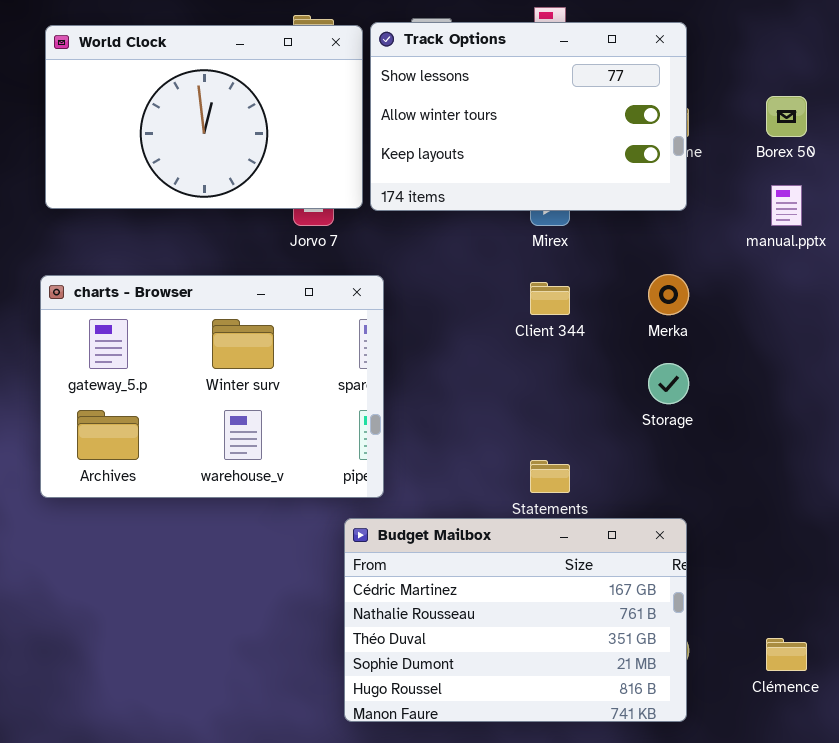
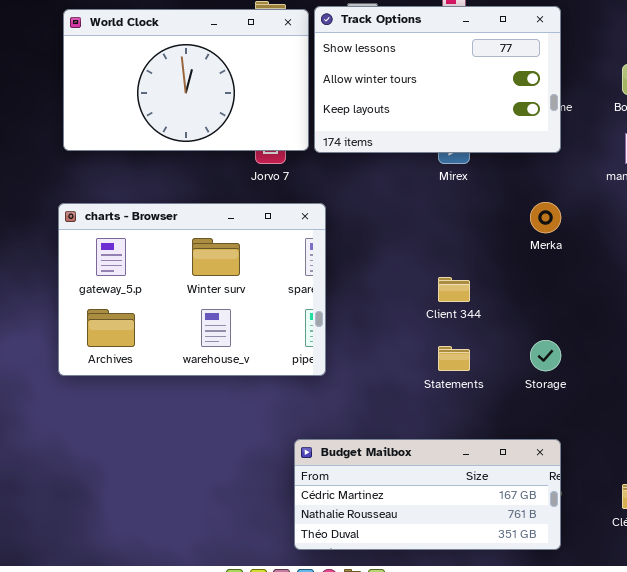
Client 344: [530,282,570,315] -> [438,277,470,302], moved
Storage: [648,363,689,404] -> [530,340,561,371], moved
Budget Mailbox: [344,518,687,722] -> [294,439,561,550], resized

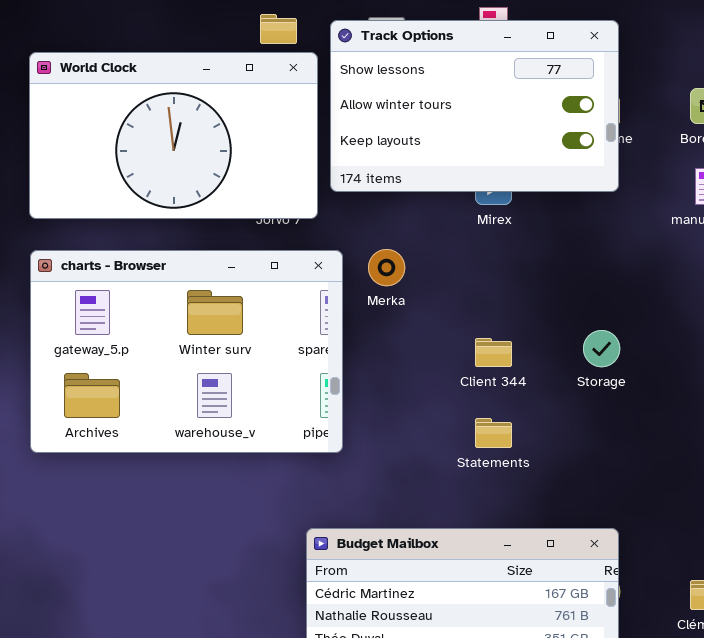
World Clock: [63,9,309,151] -> [29,52,318,219], moved
Merka: [530,202,561,233] -> [368,249,405,286], moved
Storage: [530,340,561,371] -> [583,330,620,367], moved

